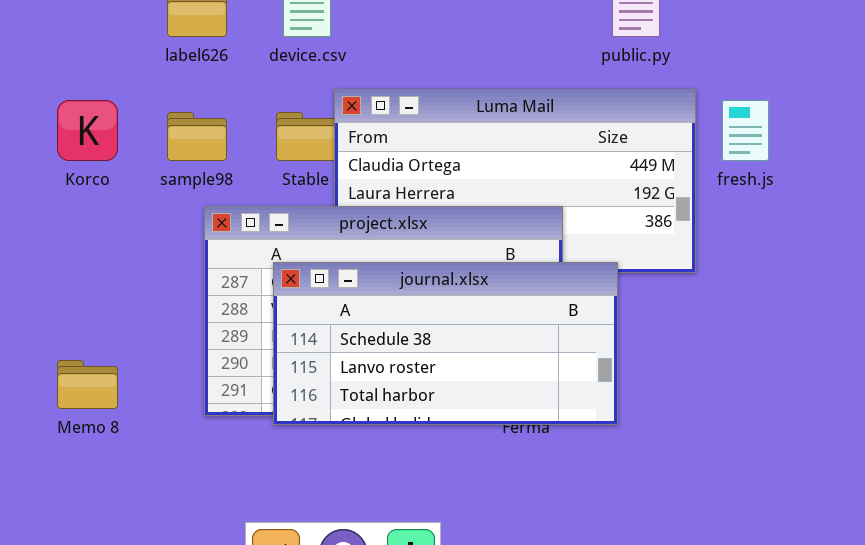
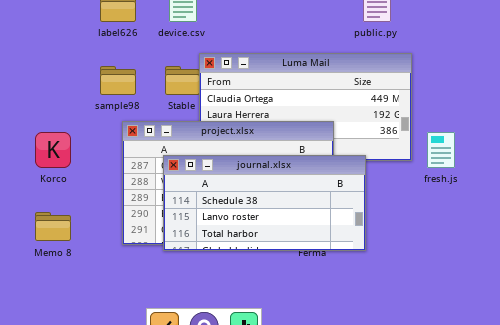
Korco: [57,100,118,161] -> [35,132,71,168], moved
fresh.js: [722,100,769,161] -> [427,132,455,168], moved

